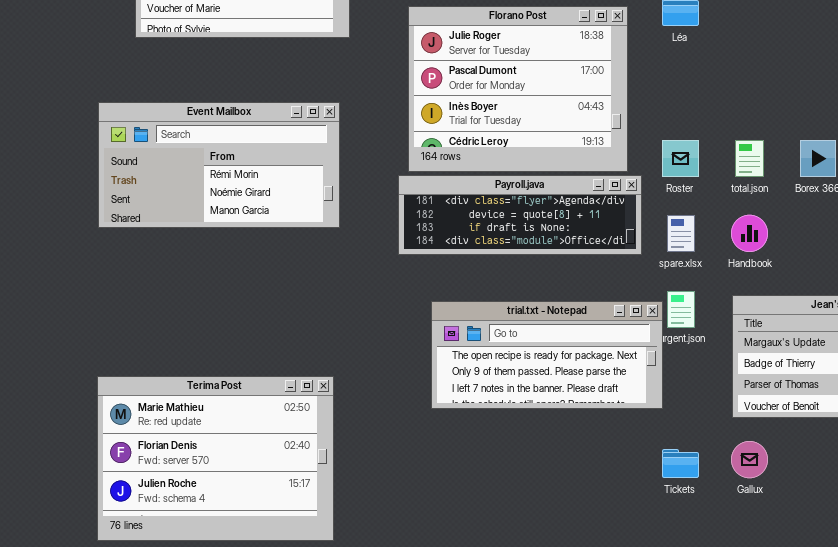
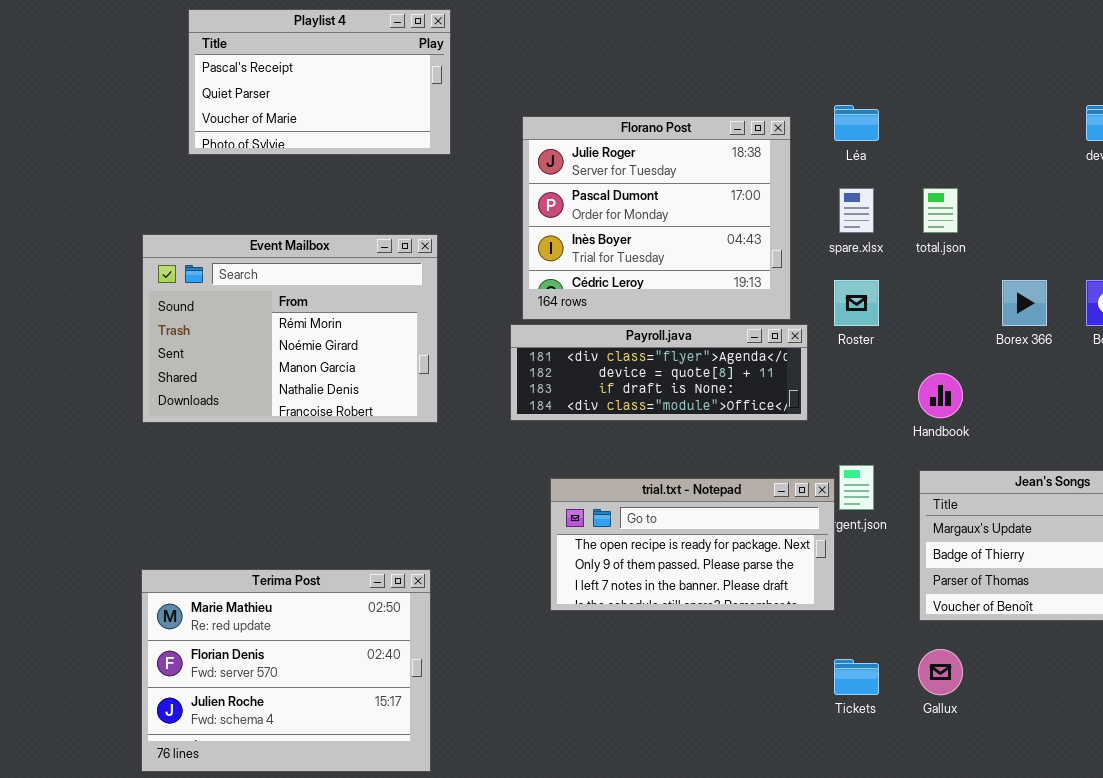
Event Mailbox: [98,102,340,228] -> [142,234,438,423], resized
total.json: [735,140,764,177] -> [923,188,958,233], moved
spare.xlsx: [667,215,695,252] -> [839,188,874,233], moved

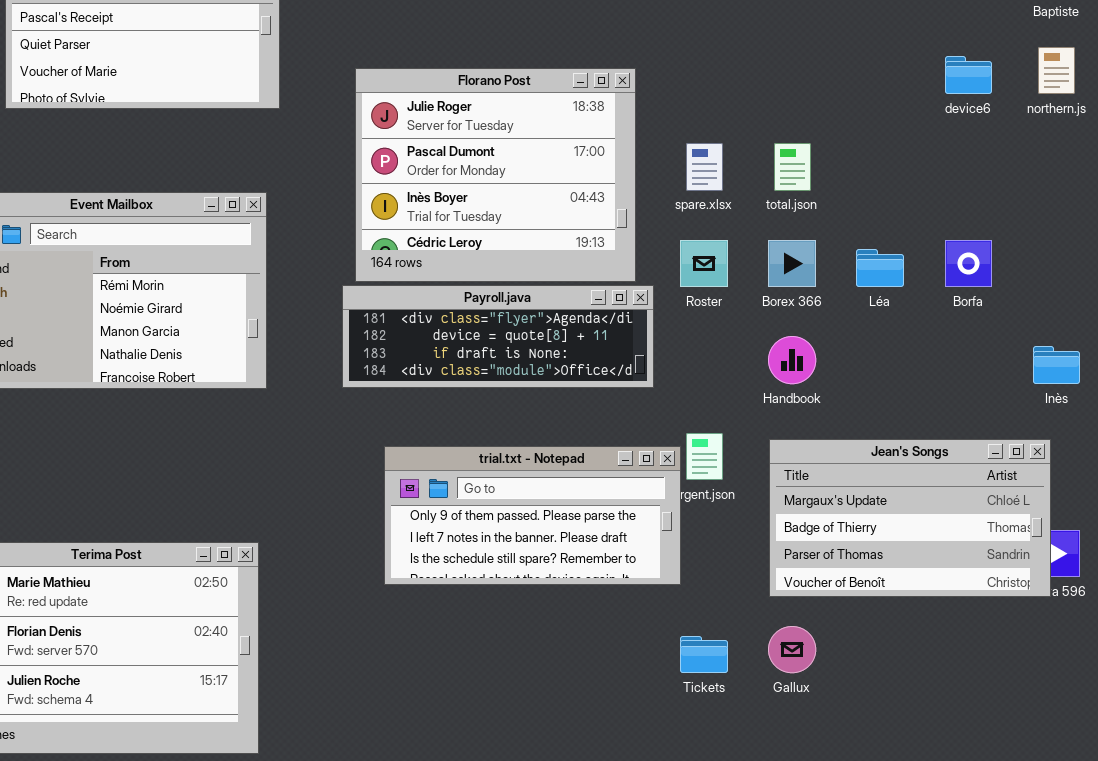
Léa: [834,105,879,141] -> [856,249,904,287], moved
Borex 366: [1002,280,1047,326] -> [768,240,816,287], moved
trial.txt - Notepad: [550,478,835,611] -> [384,446,681,585], scrolled down 1 row

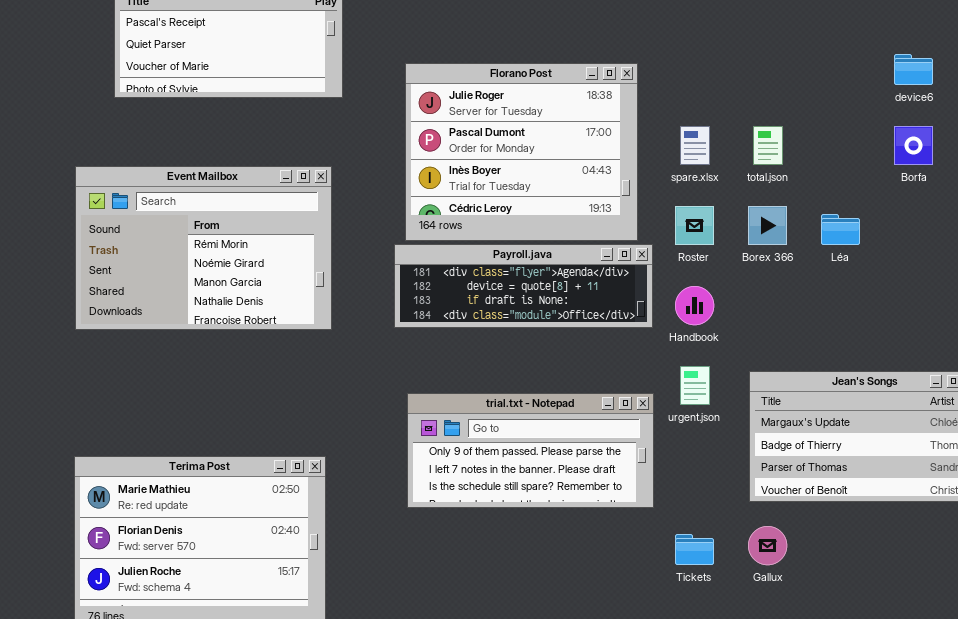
Borfa: [945,240,992,287] -> [894,126,933,165], moved
Handbook: [768,336,816,384] -> [675,286,714,325], moved
trial.txt - Notepad: [384,446,681,585] -> [407,393,654,508], moved

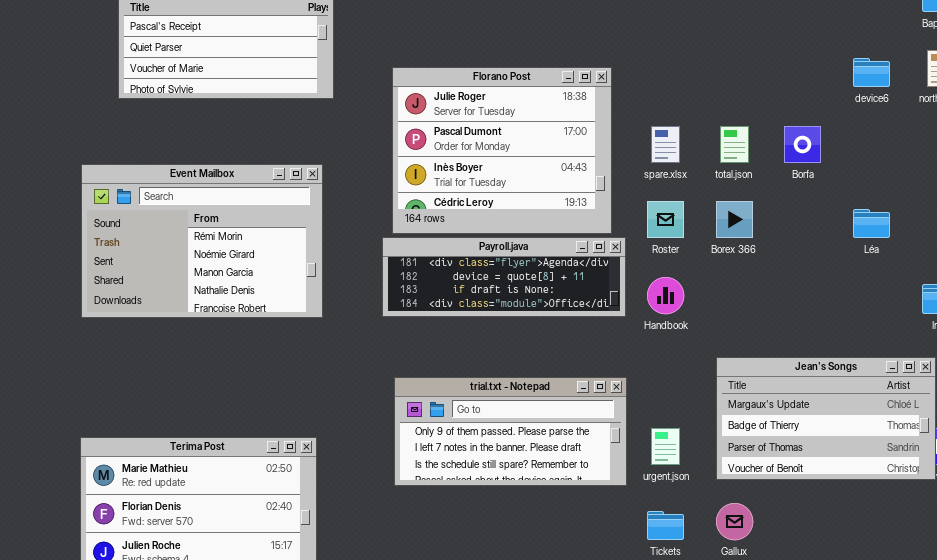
Borfa: [894,126,933,165] -> [784,126,821,163], moved
Léa: [821,214,860,245] -> [853,209,890,238], moved
urgent.json: [680,366,710,405] -> [651,428,680,465], moved

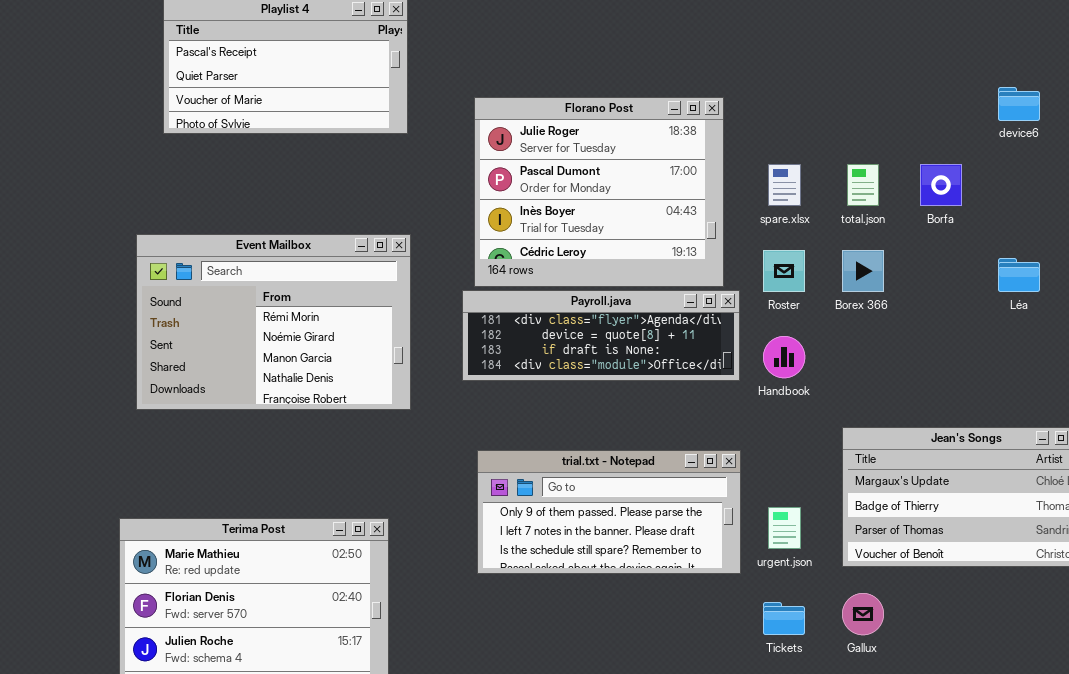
Event Mailbox: [81,164,323,318] -> [136,234,411,410], moved

